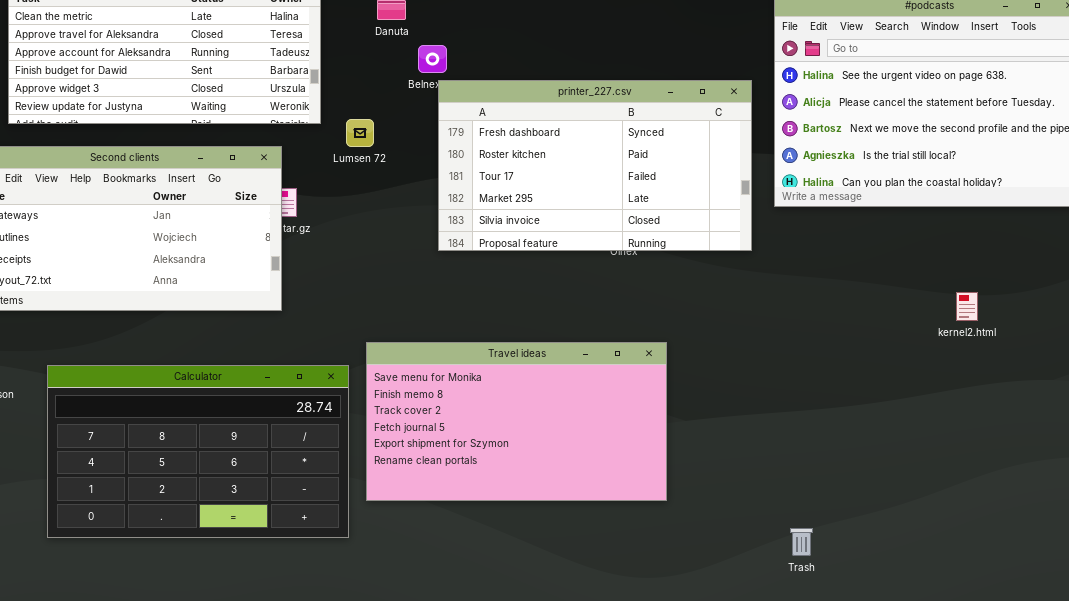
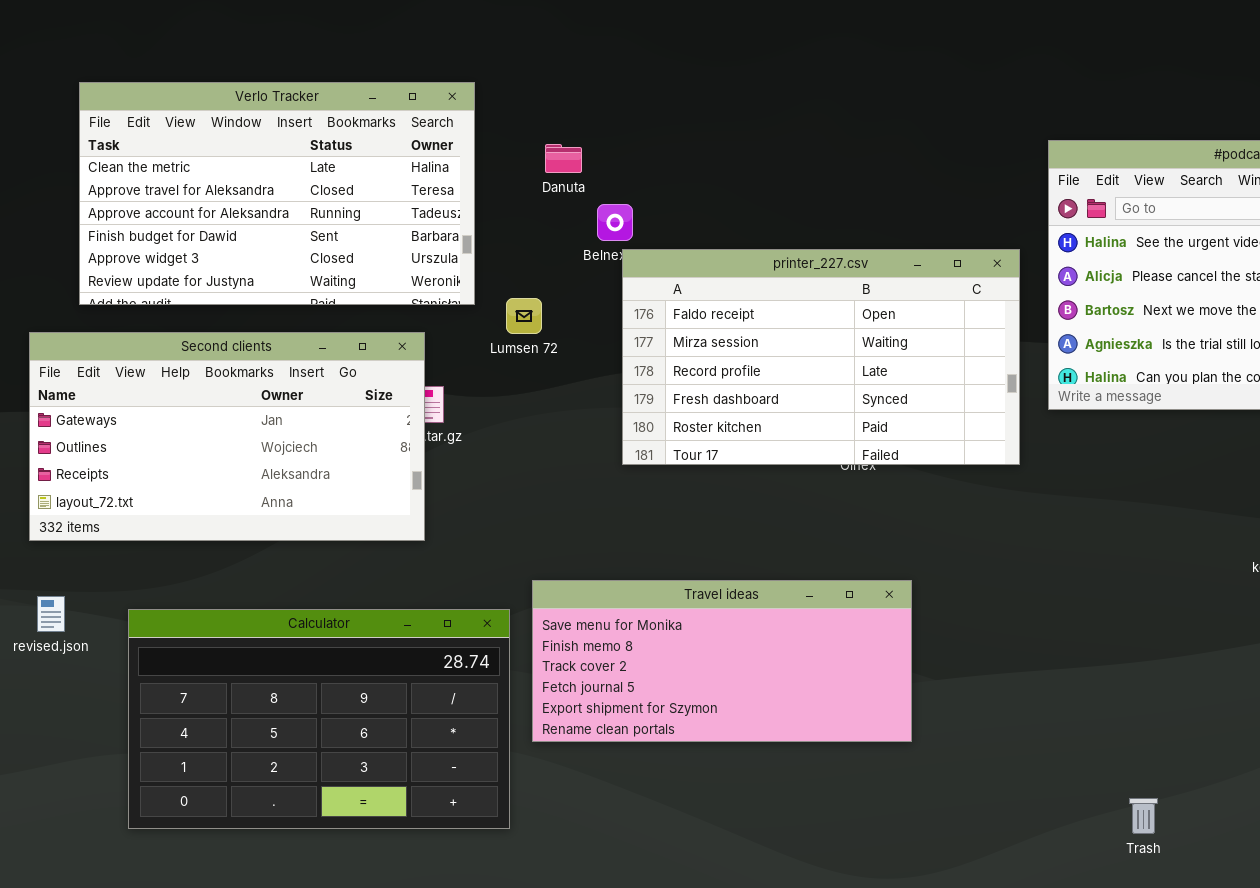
printer_227.csv: [438,80,752,251] -> [622,249,1020,465], scrolled up 3 rows
Travel ideas: [366,342,667,501] -> [532,580,912,742], resized
Trash: [790,528,813,556] -> [1129,798,1158,834], moved

